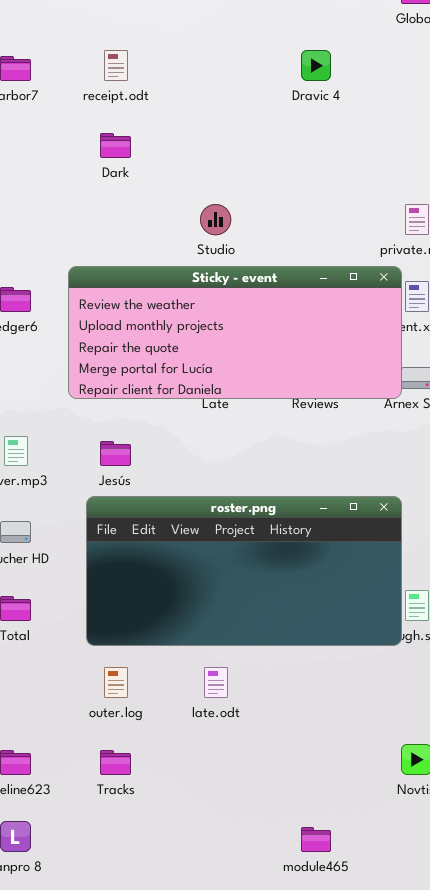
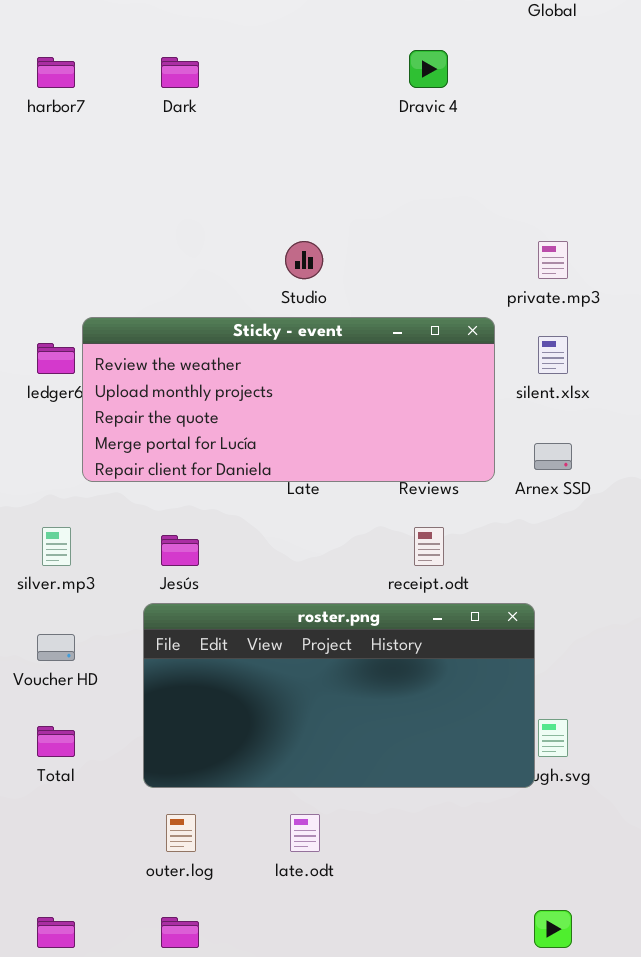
receipt.odt: [104,50,128,81] -> [414,527,444,566], moved
Dark: [100,133,131,158] -> [161,57,199,88], moved
Sticky - event: [68,266,402,399] -> [82,317,495,482], moved

